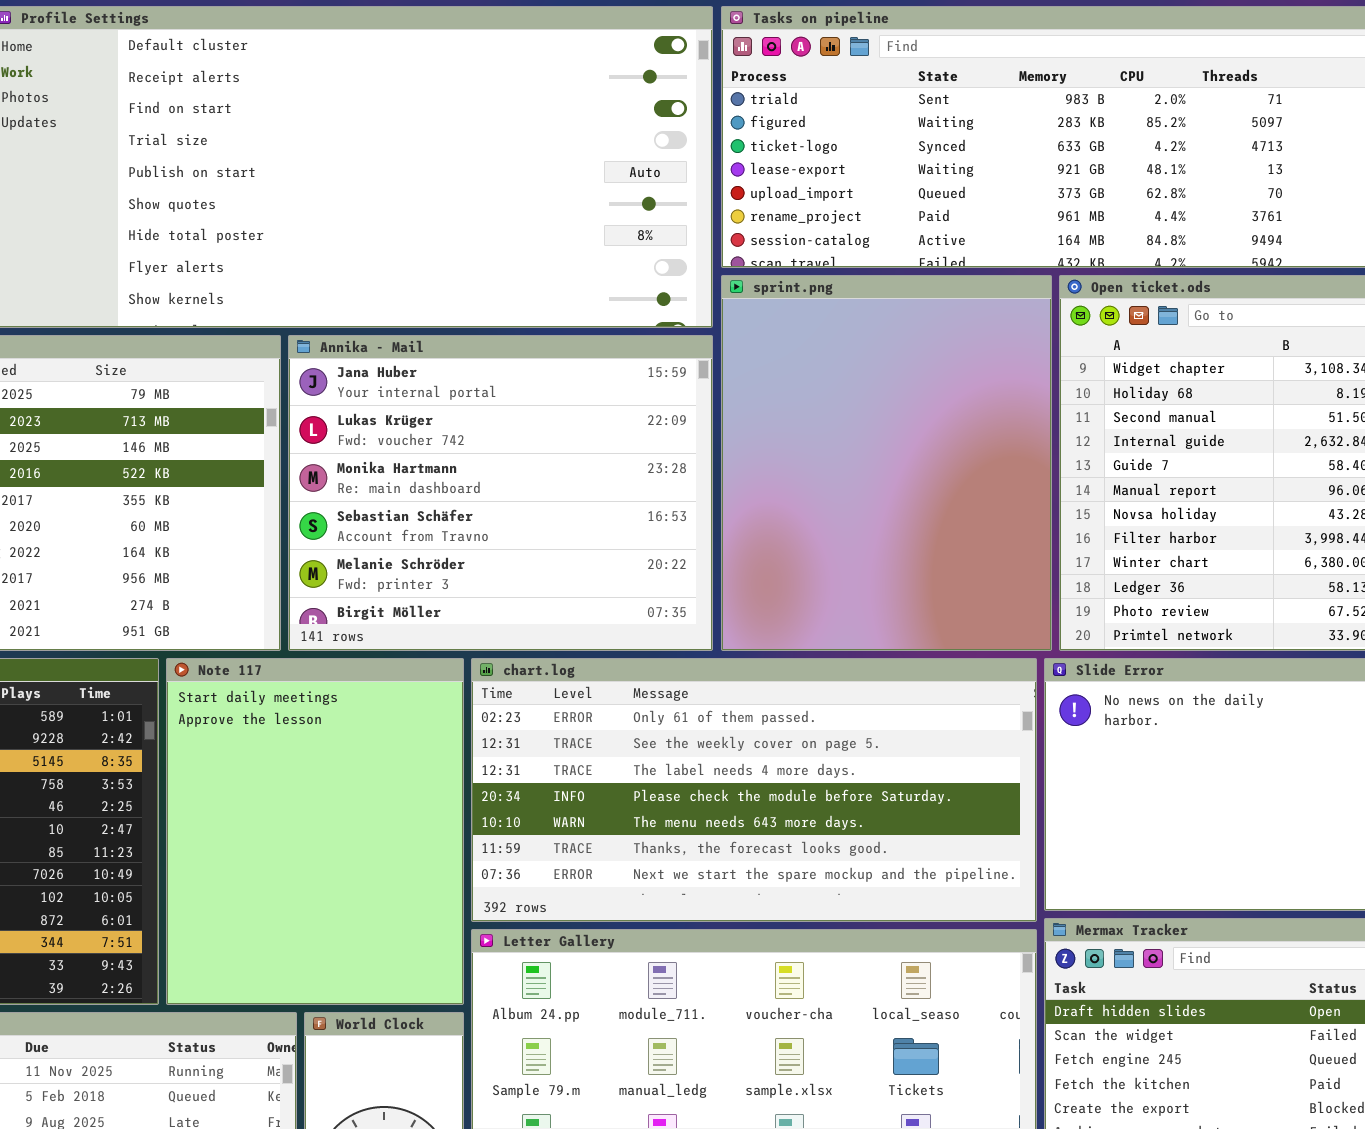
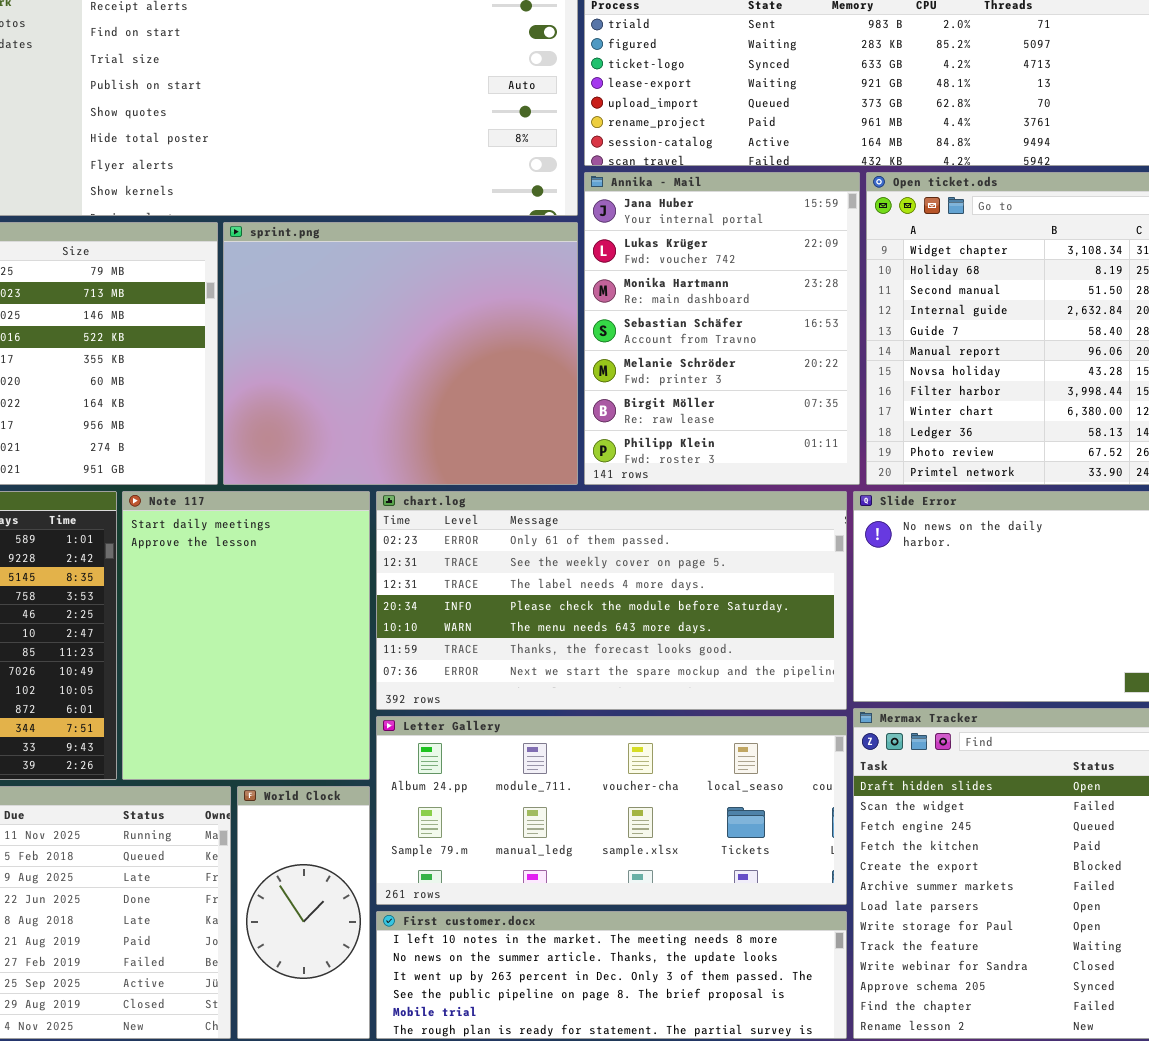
sprint.png: [721,275,1052,651] -> [223,222,578,485], moved, resized
Annika - Mail: [288,335,713,651] -> [584,172,860,485], moved, resized

